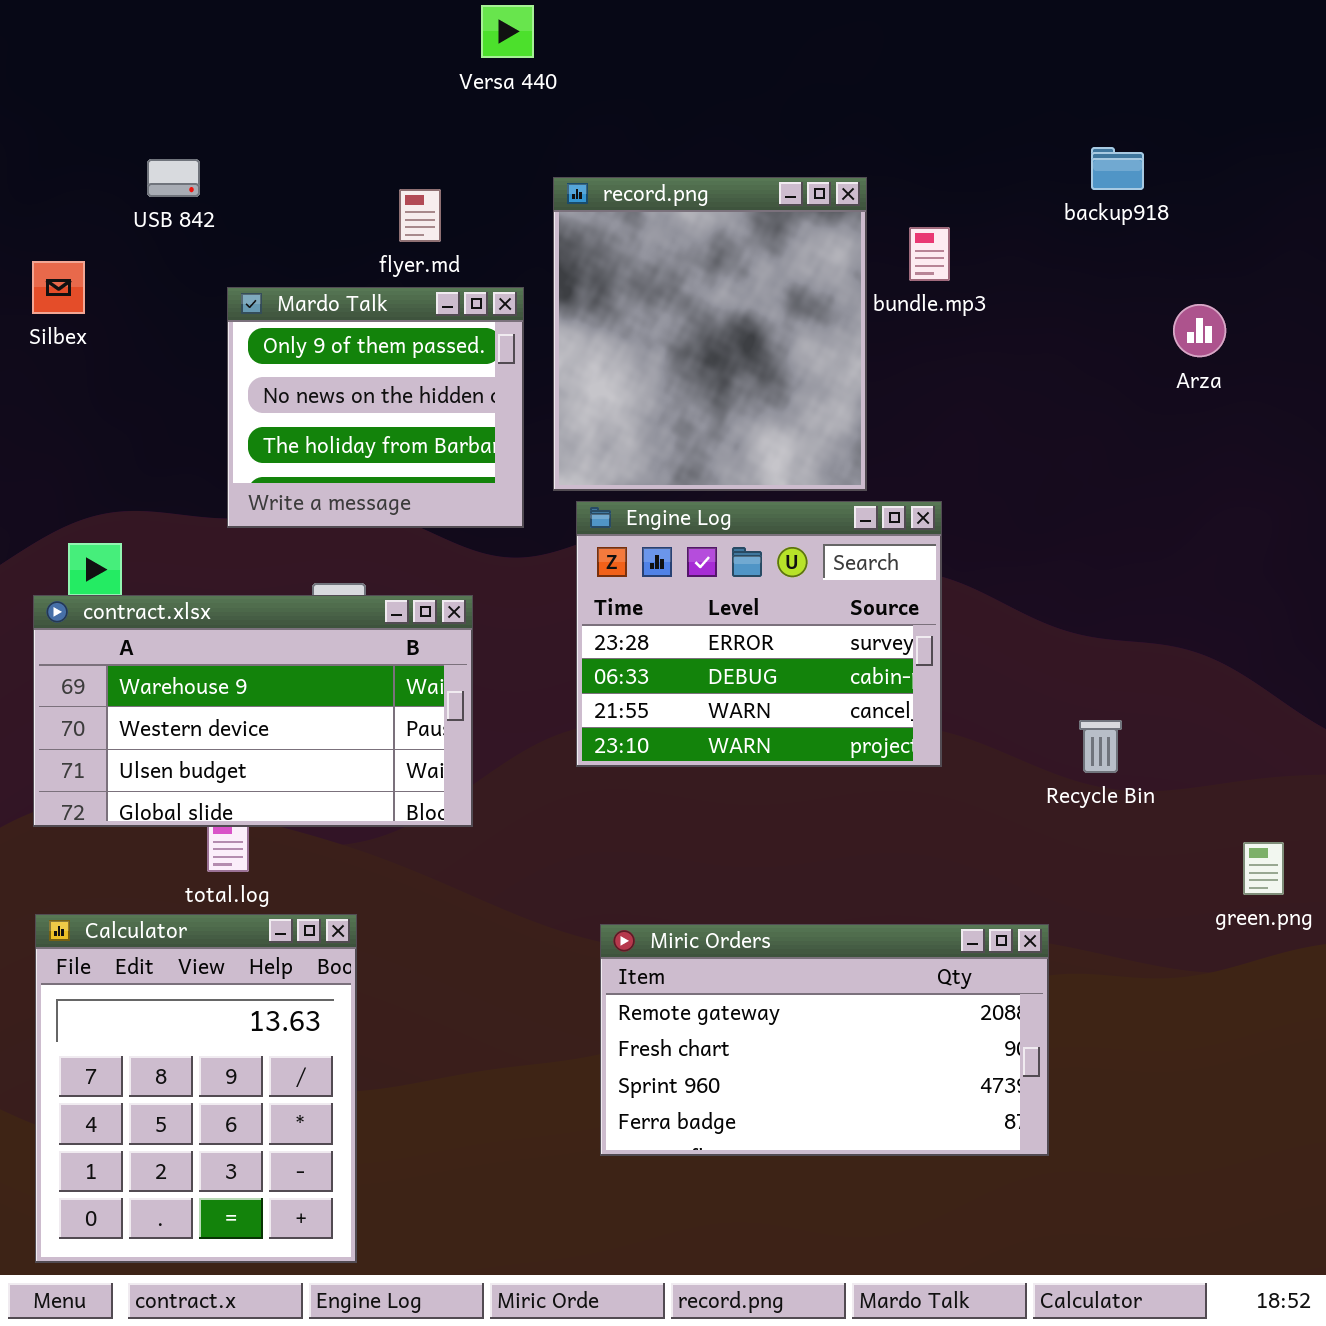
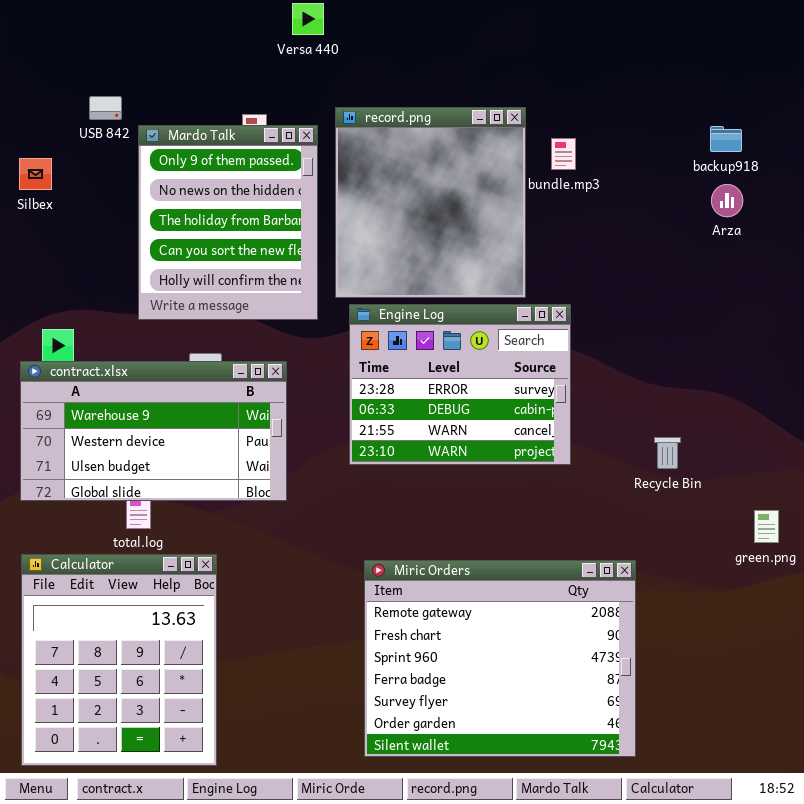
backup918: [1091,147,1144,190] -> [710,126,742,152], moved
Mardo Talk: [227,287,524,528] -> [138,125,318,320], resized
Miric Orders: [600,924,1049,1156] -> [364,560,636,757], resized

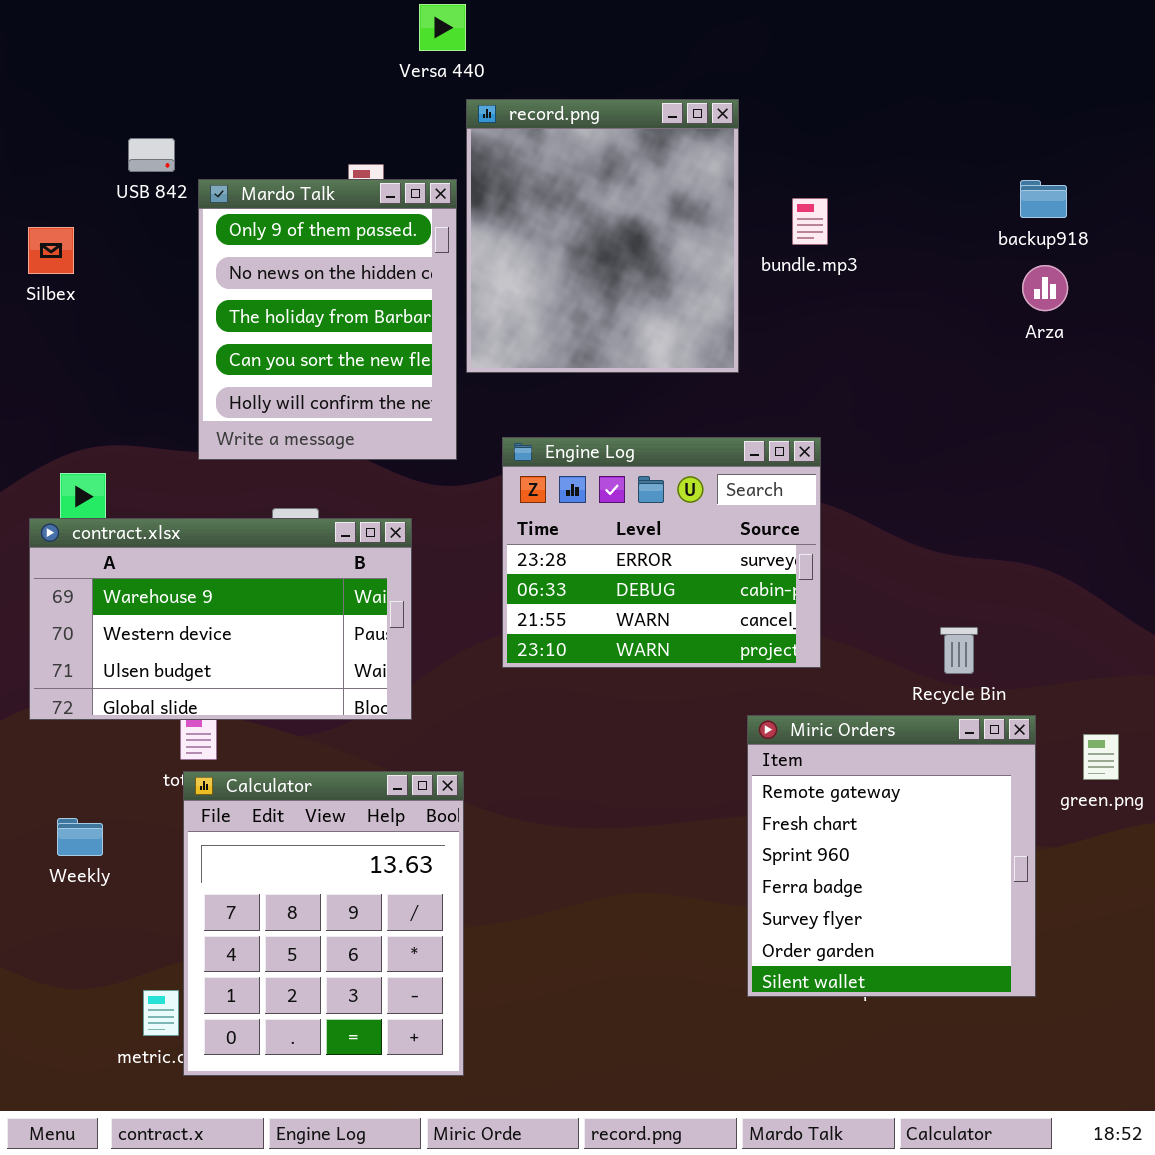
record.png: [335,107,526,298] -> [466,99,739,373], moved
Calculator: [21,554,217,766] -> [183,771,464,1076], moved
Miric Orders: [364,560,636,757] -> [747,715,1036,997], moved, resized

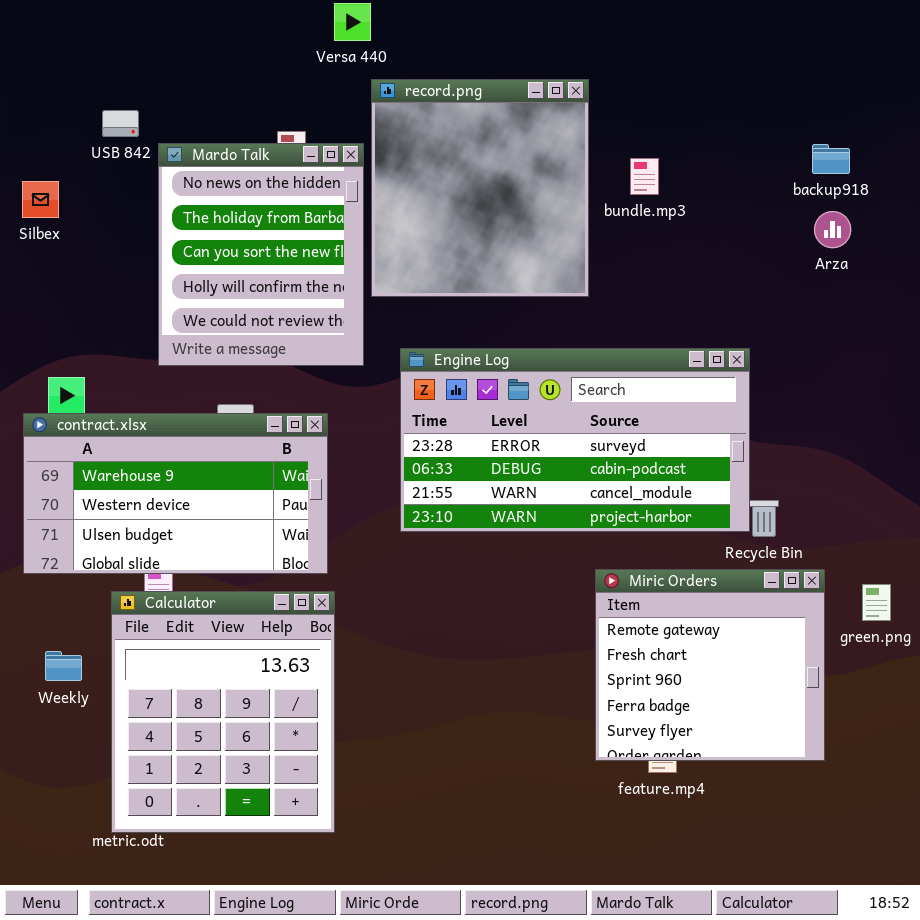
Mardo Talk: [198,179,457,460] -> [158,143,364,366], scrolled down 1 row
Engine Log: [502,437,821,668] -> [400,348,750,532], resized
Miric Orders: [747,715,1036,997] -> [595,569,825,761], resized
Calculator: [183,771,464,1076] -> [111,591,335,833], moved

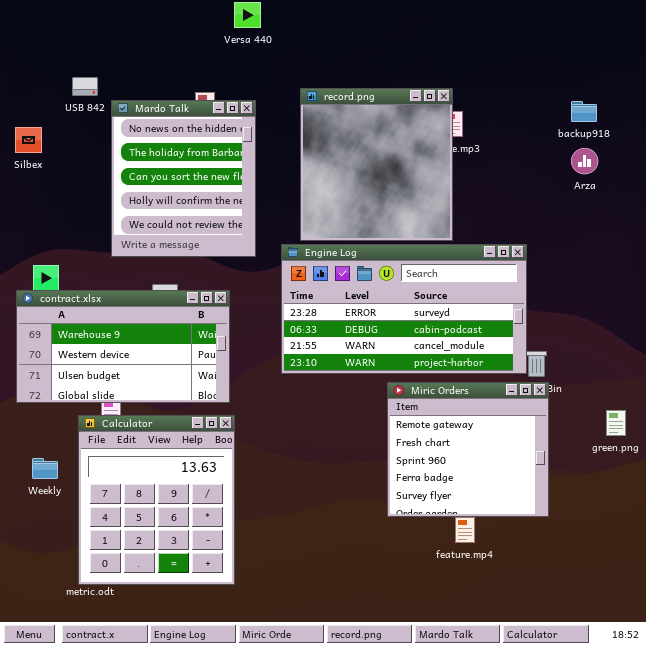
record.png: [371,79,589,297] -> [300,88,453,241], moved
Miric Orders: [595,569,825,761] -> [387,382,549,517], moved

